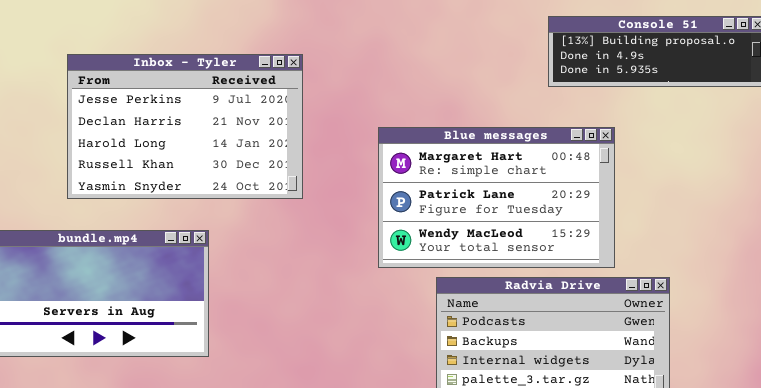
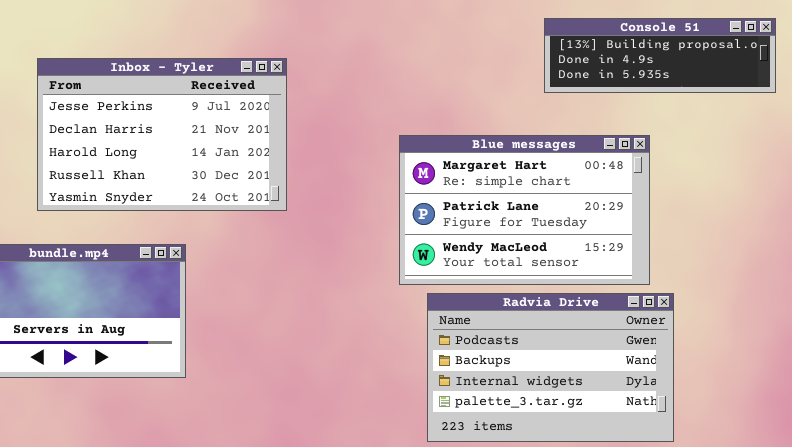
Blue messages: [378,127,615,268] -> [399,135,650,285], moved

